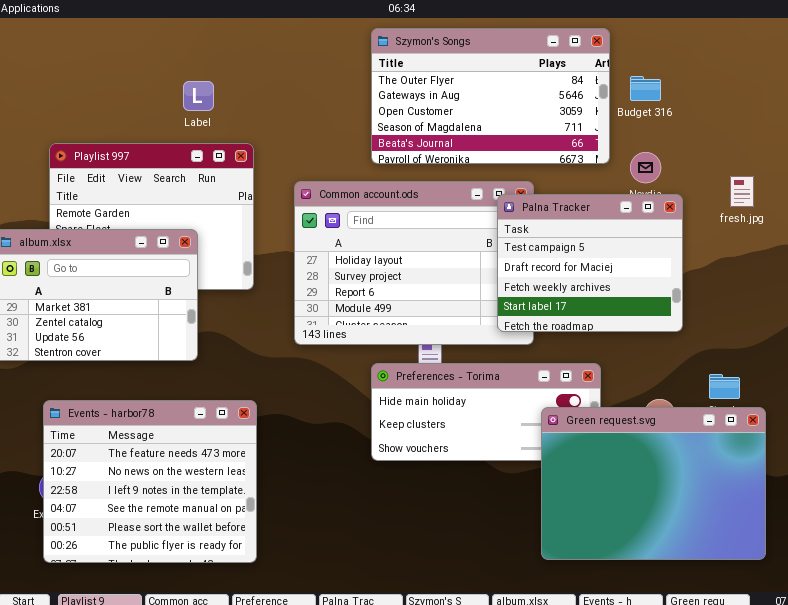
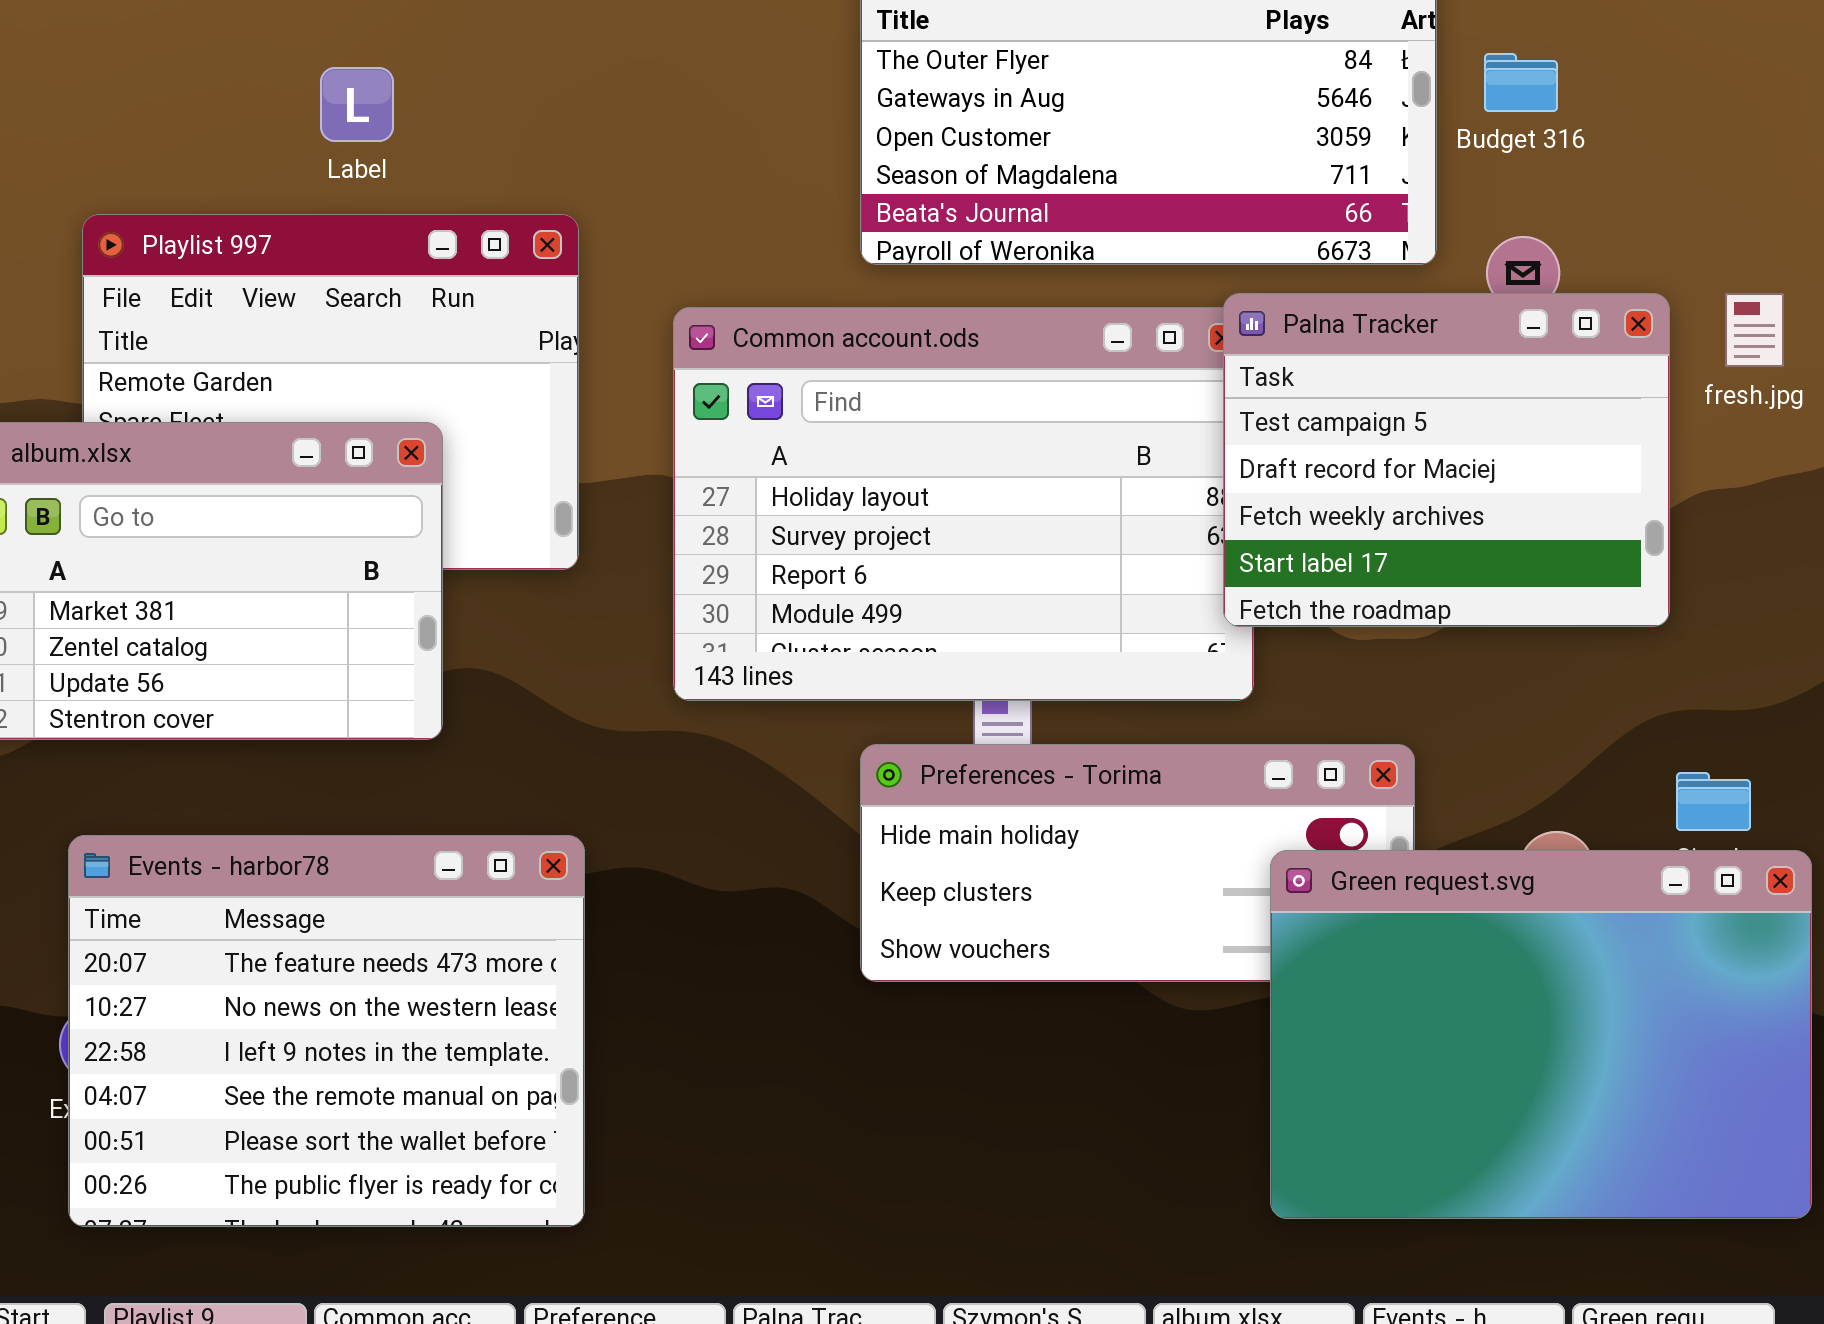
Label: [183,81,214,111] -> [320,67,394,142], moved
Palna Tracker: [497,194,683,332] -> [1223,293,1670,627], moved

